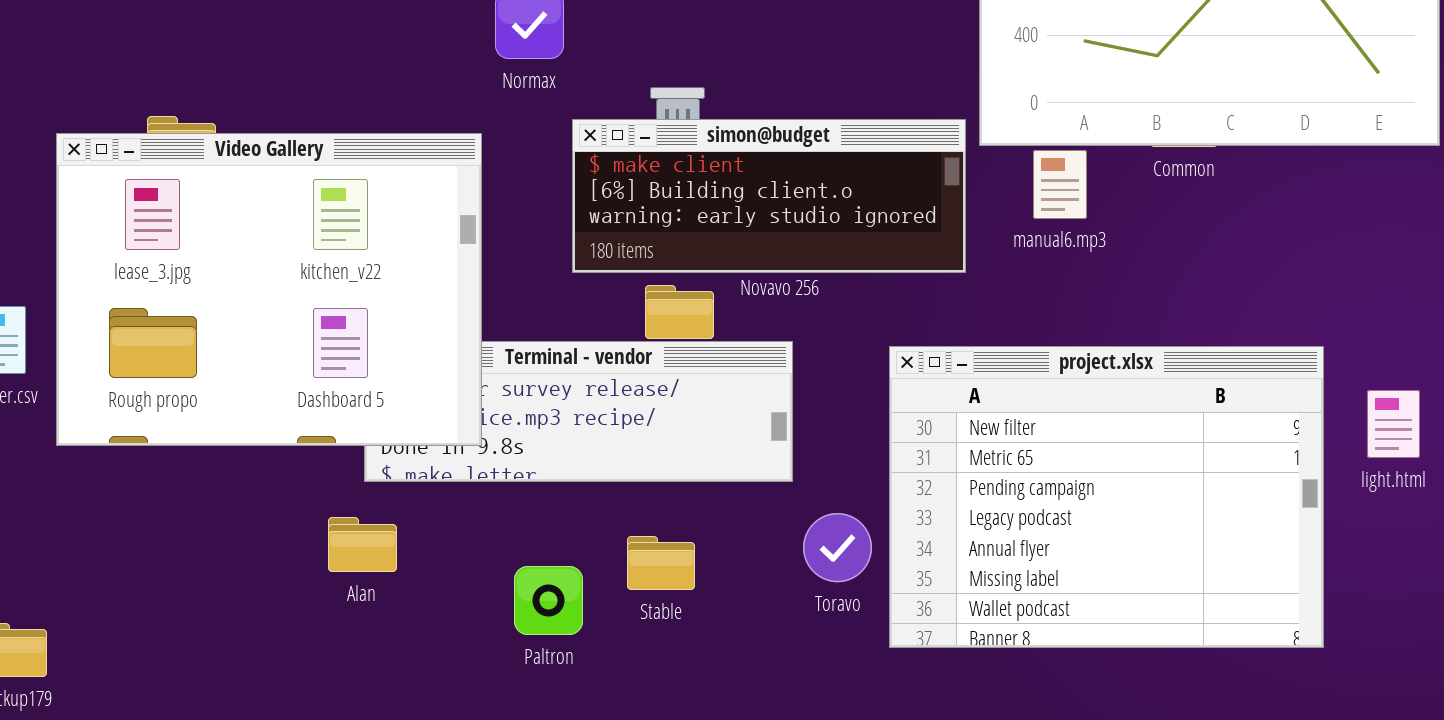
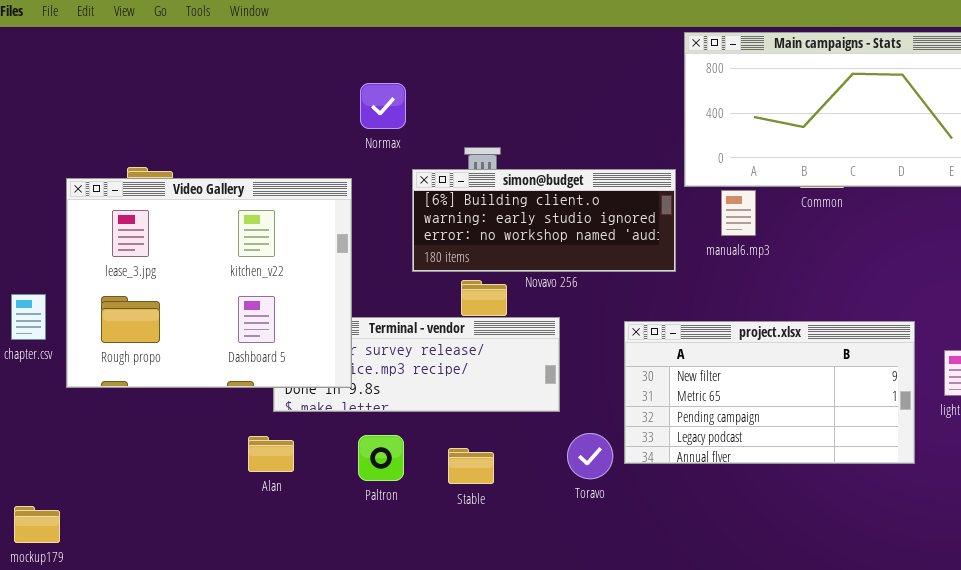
simon@budget: [572,119,966,273] -> [412,169,676,272], scrolled down 1 row
project.xlsx: [889,346,1324,648] -> [624,321,915,464], resized
Paltron: [514,566,583,635] -> [358,435,404,481], moved

